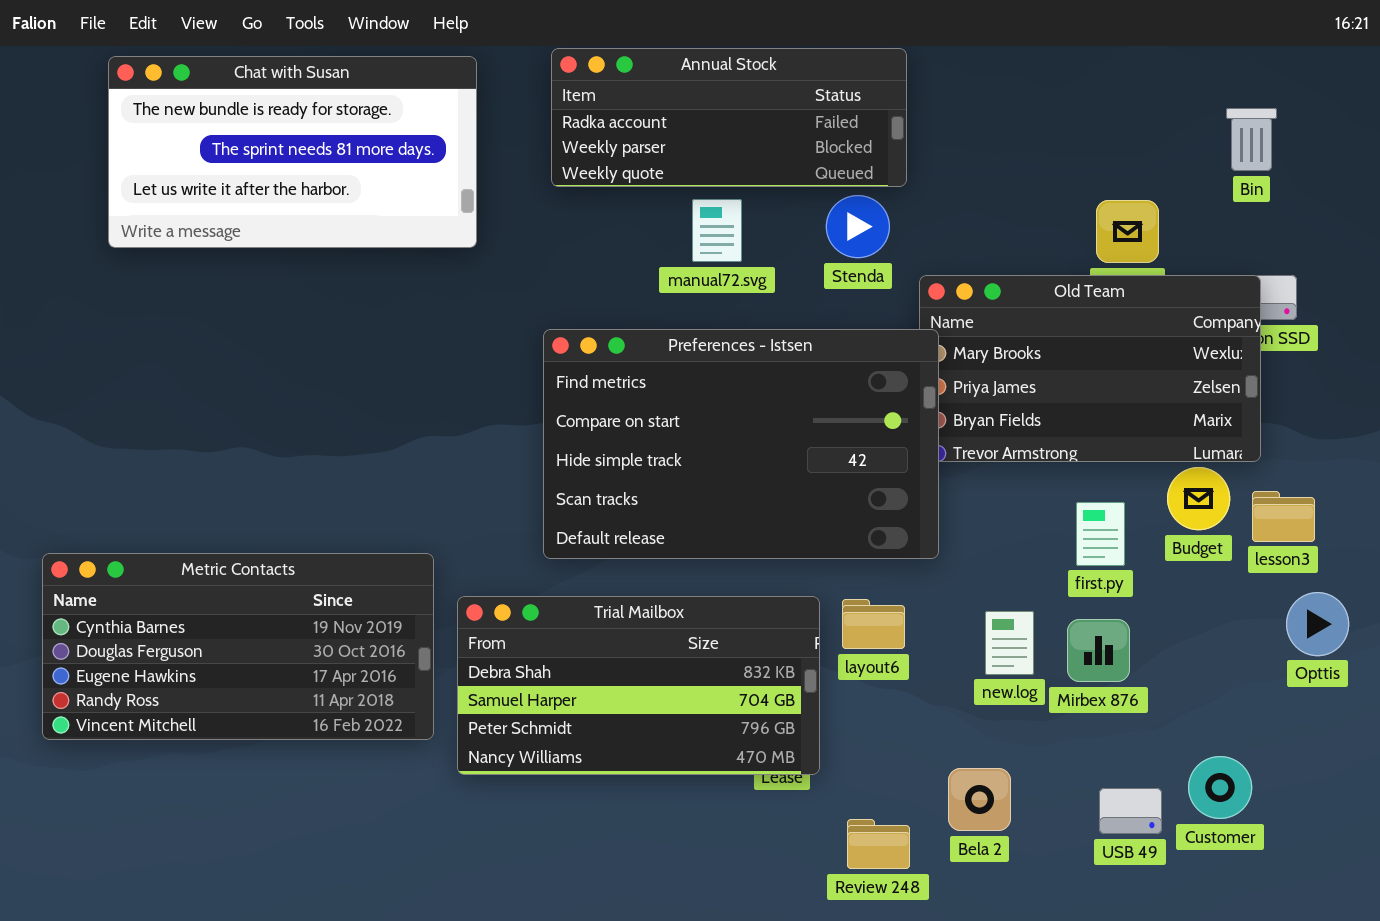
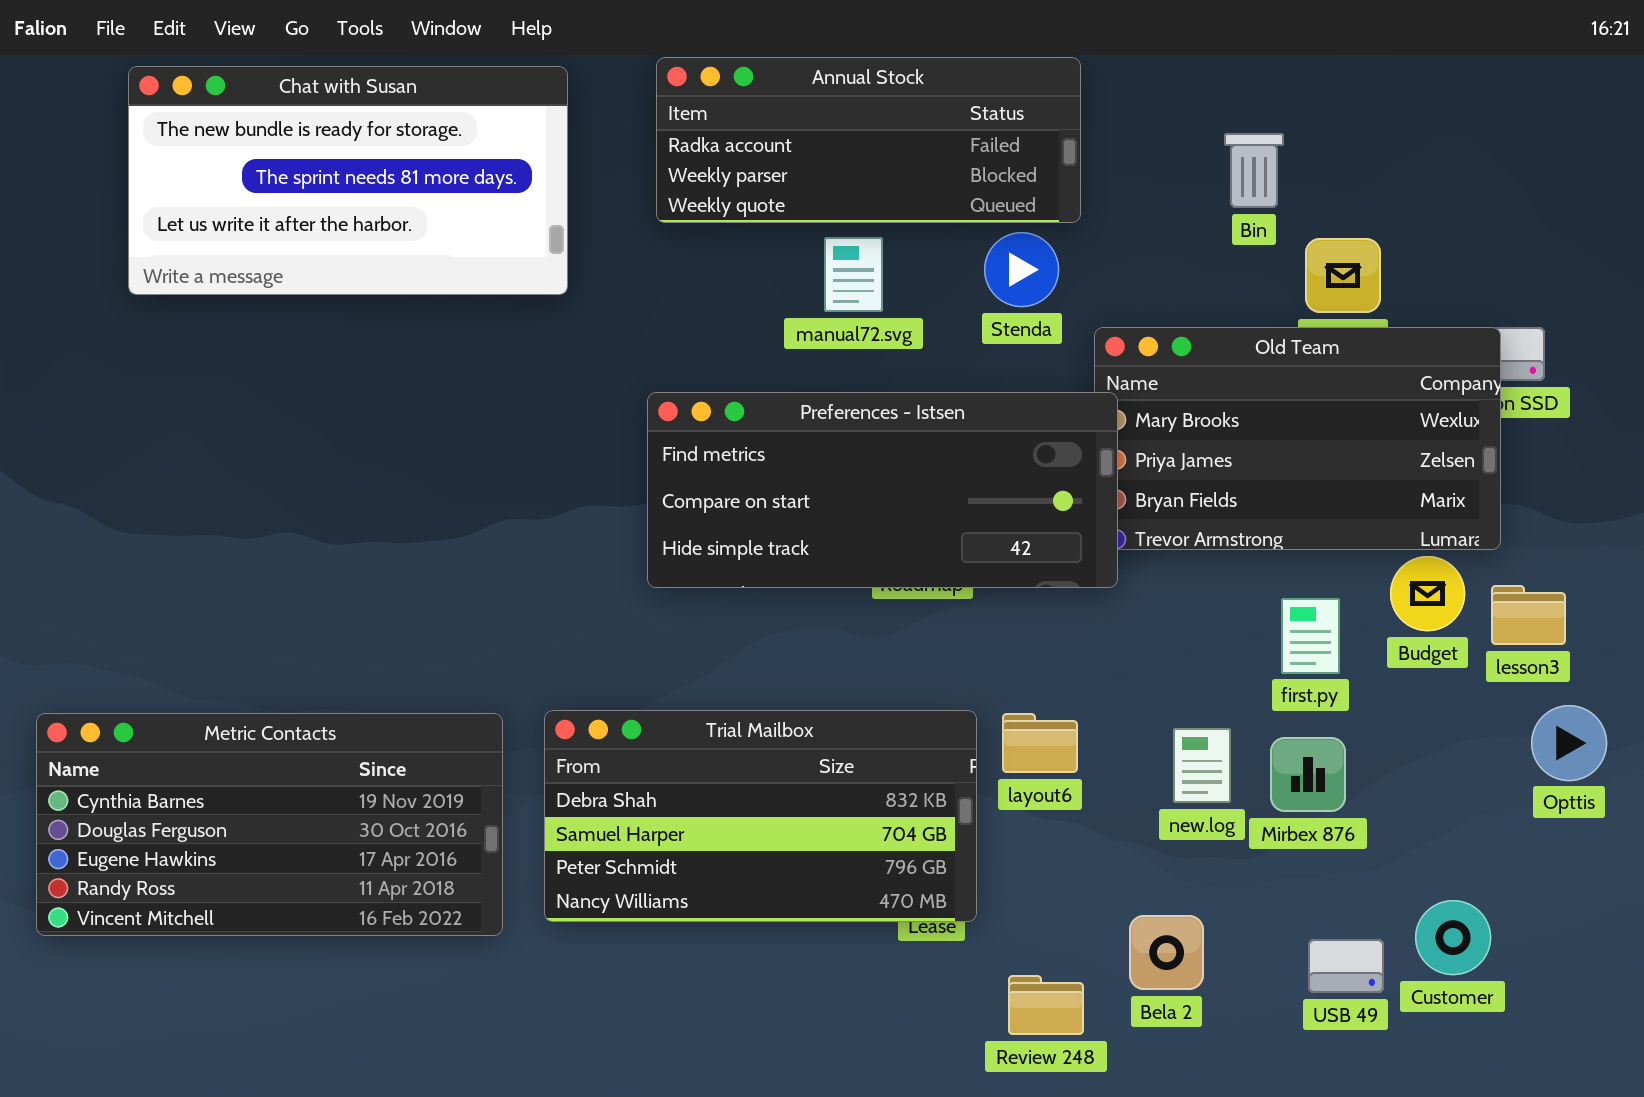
Bin: [1226,108,1277,171] -> [1224,133,1284,208], moved
Preferences - Istsen: [543,329,939,559] -> [647,392,1118,588], resized
Metric Contacts: [42,553,434,740] -> [36,713,503,936], moved

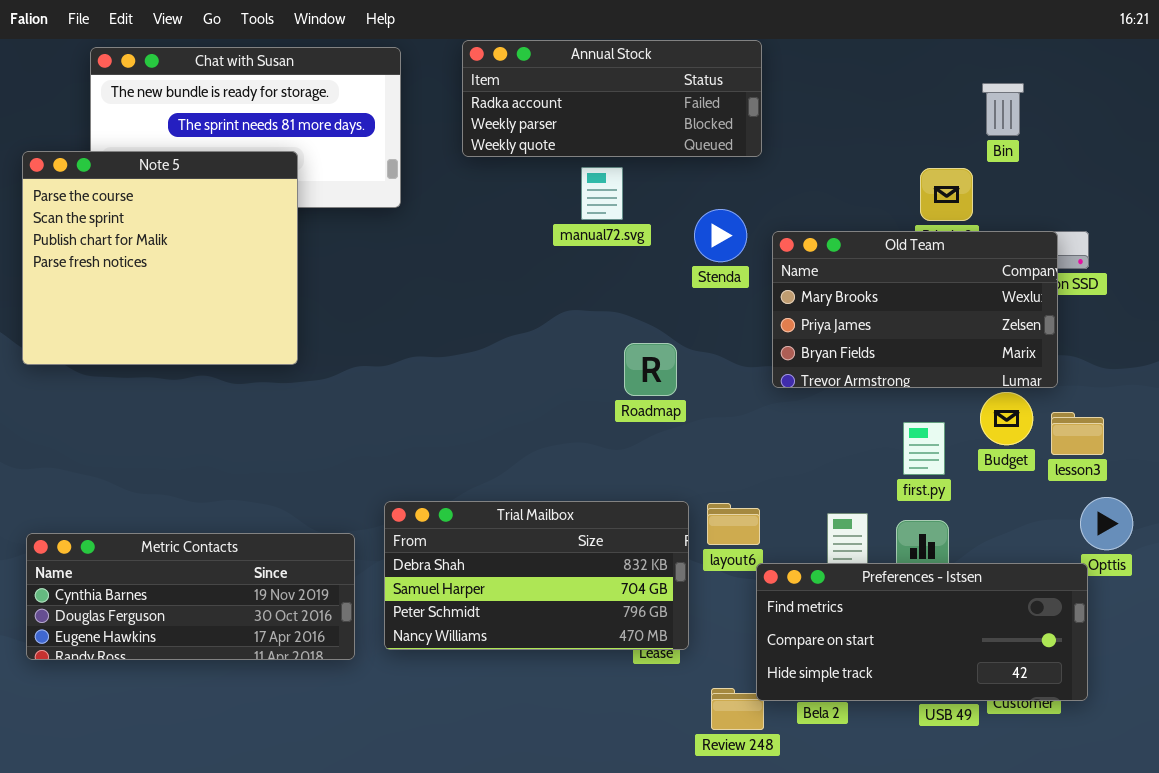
Bin: [1224,133,1284,208] -> [982,83,1024,136], moved
Note 5: none -> [22,151,298,365], opened
Stenda: [984,232,1059,307] -> [694,209,747,262], moved
Preferences - Istsen: [647,392,1118,588] -> [756,563,1088,701], moved
Metric Contacts: [36,713,503,936] -> [26,533,355,660], resized

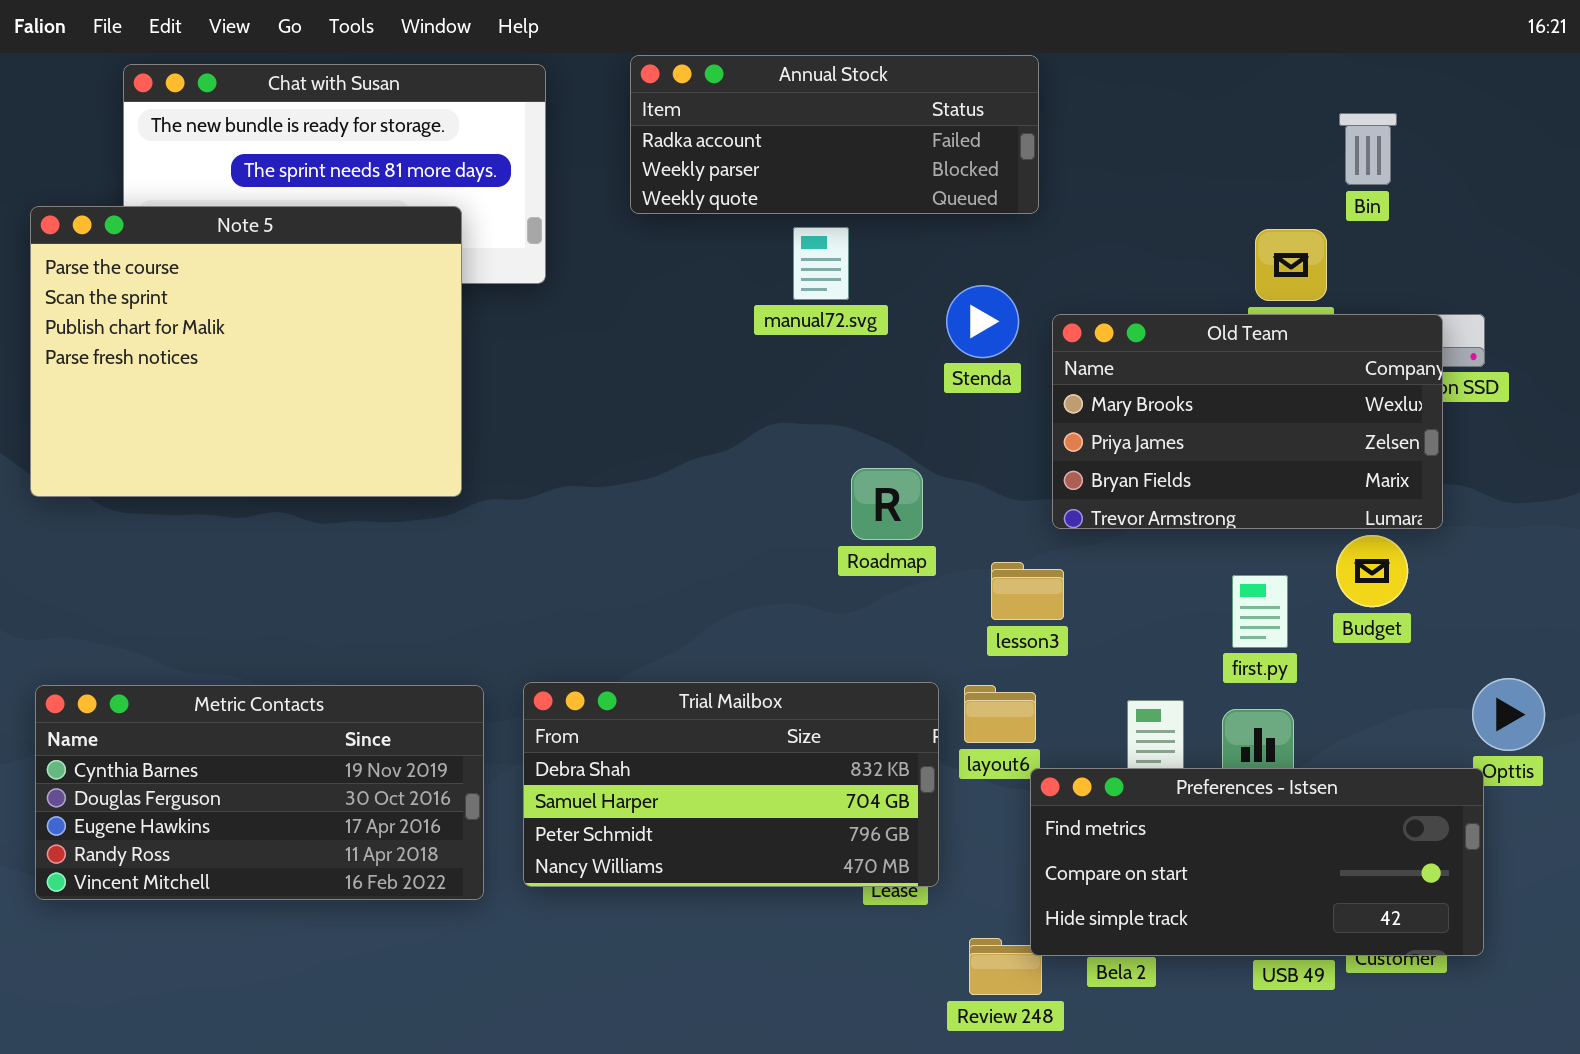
Note 5: [22,151,298,365] -> [30,206,462,497], resized
lesson3: [1051,412,1104,455] -> [991,562,1064,620], moved
Metric Contacts: [26,533,355,660] -> [35,685,484,900], resized

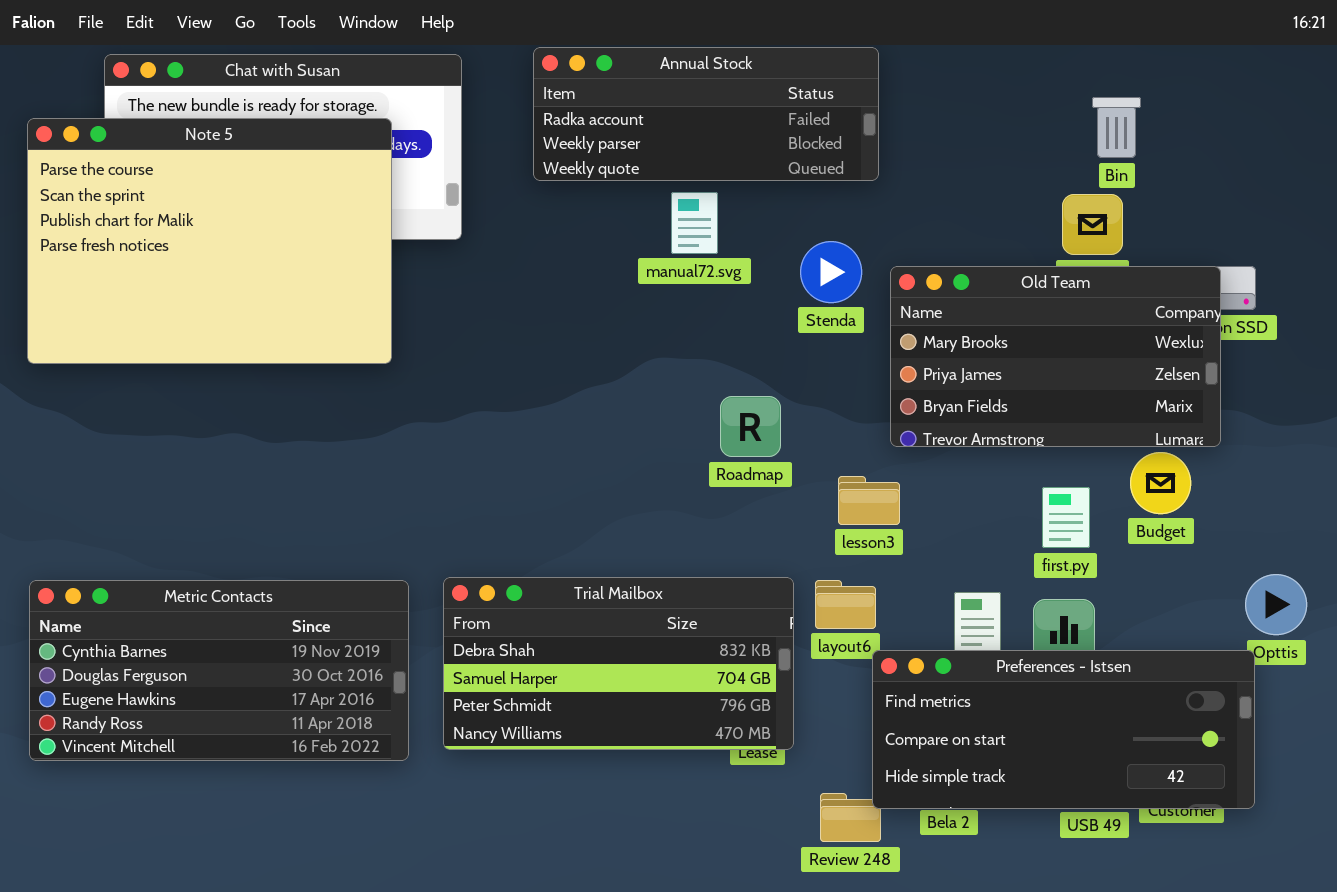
Bin: [1339,113,1397,185] -> [1092,97,1141,158], moved
Note 5: [30,206,462,497] -> [27,118,392,364], moved

